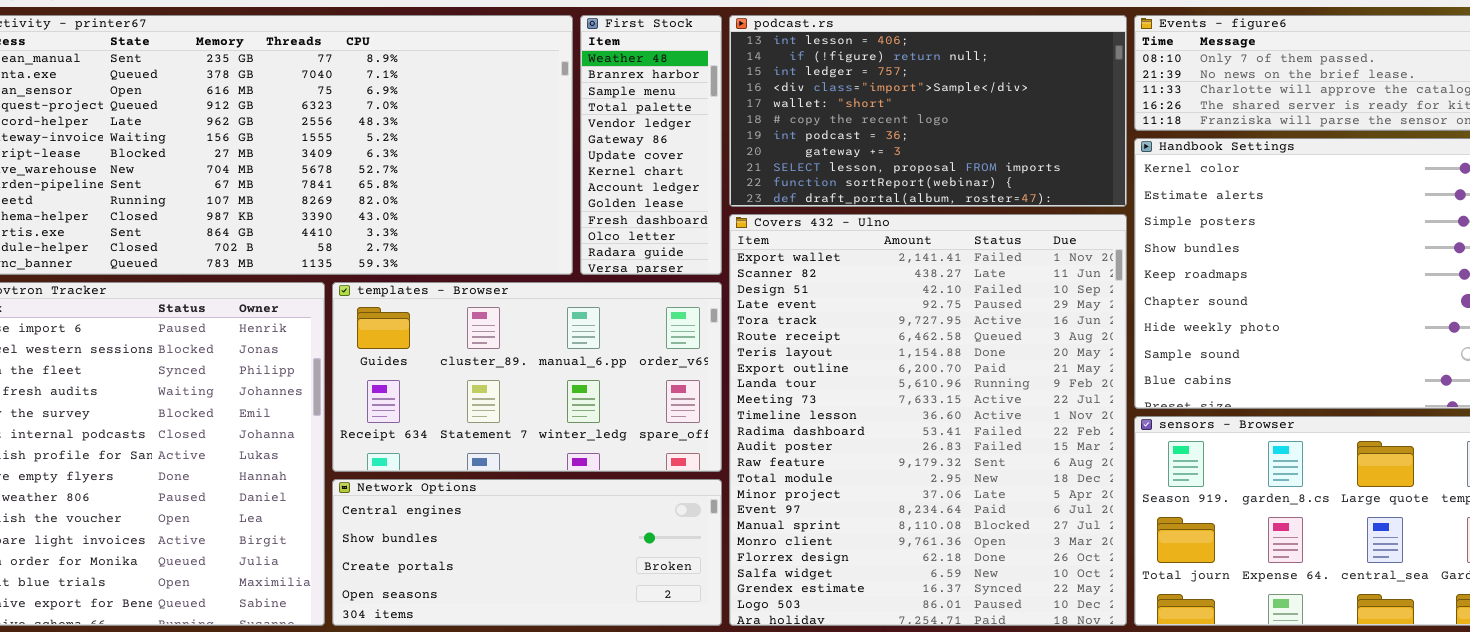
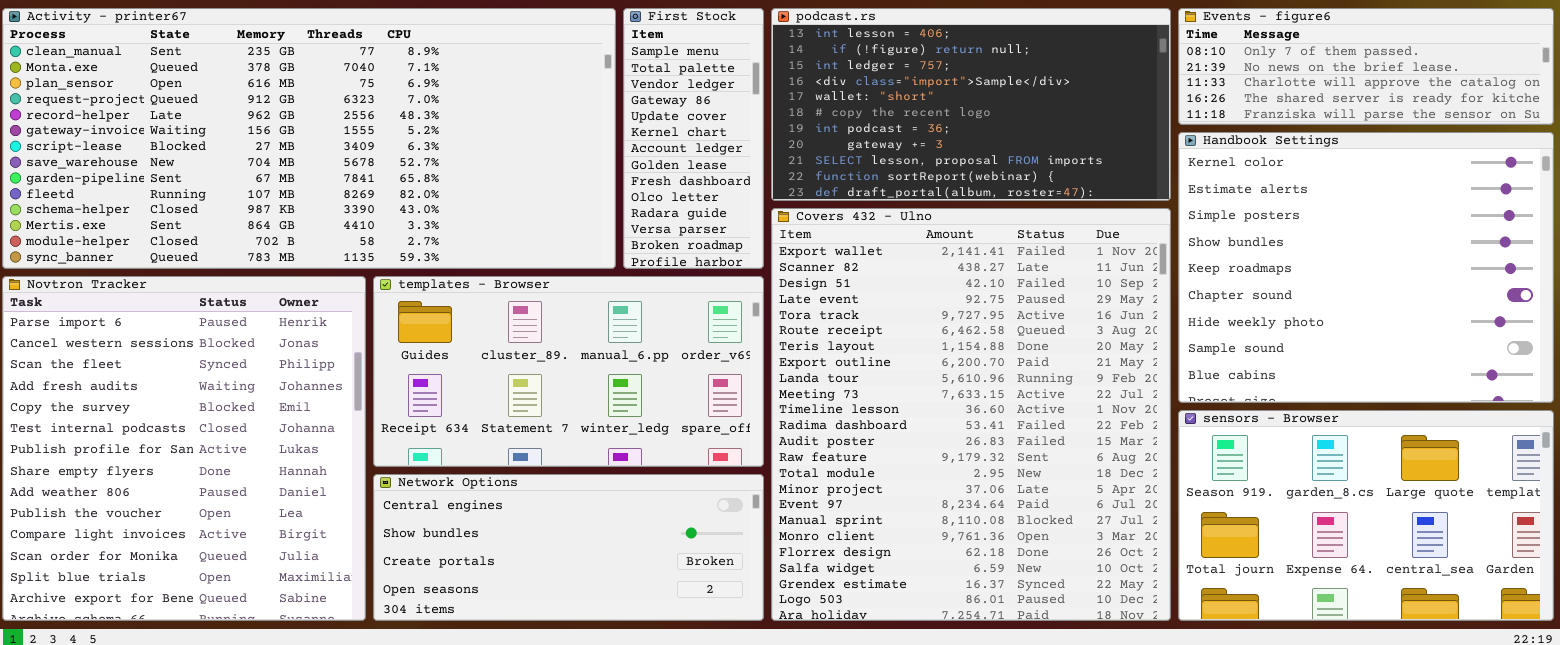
First Stock: [580,15,722,275] -> [623,8,764,269], scrolled down 2 rows

